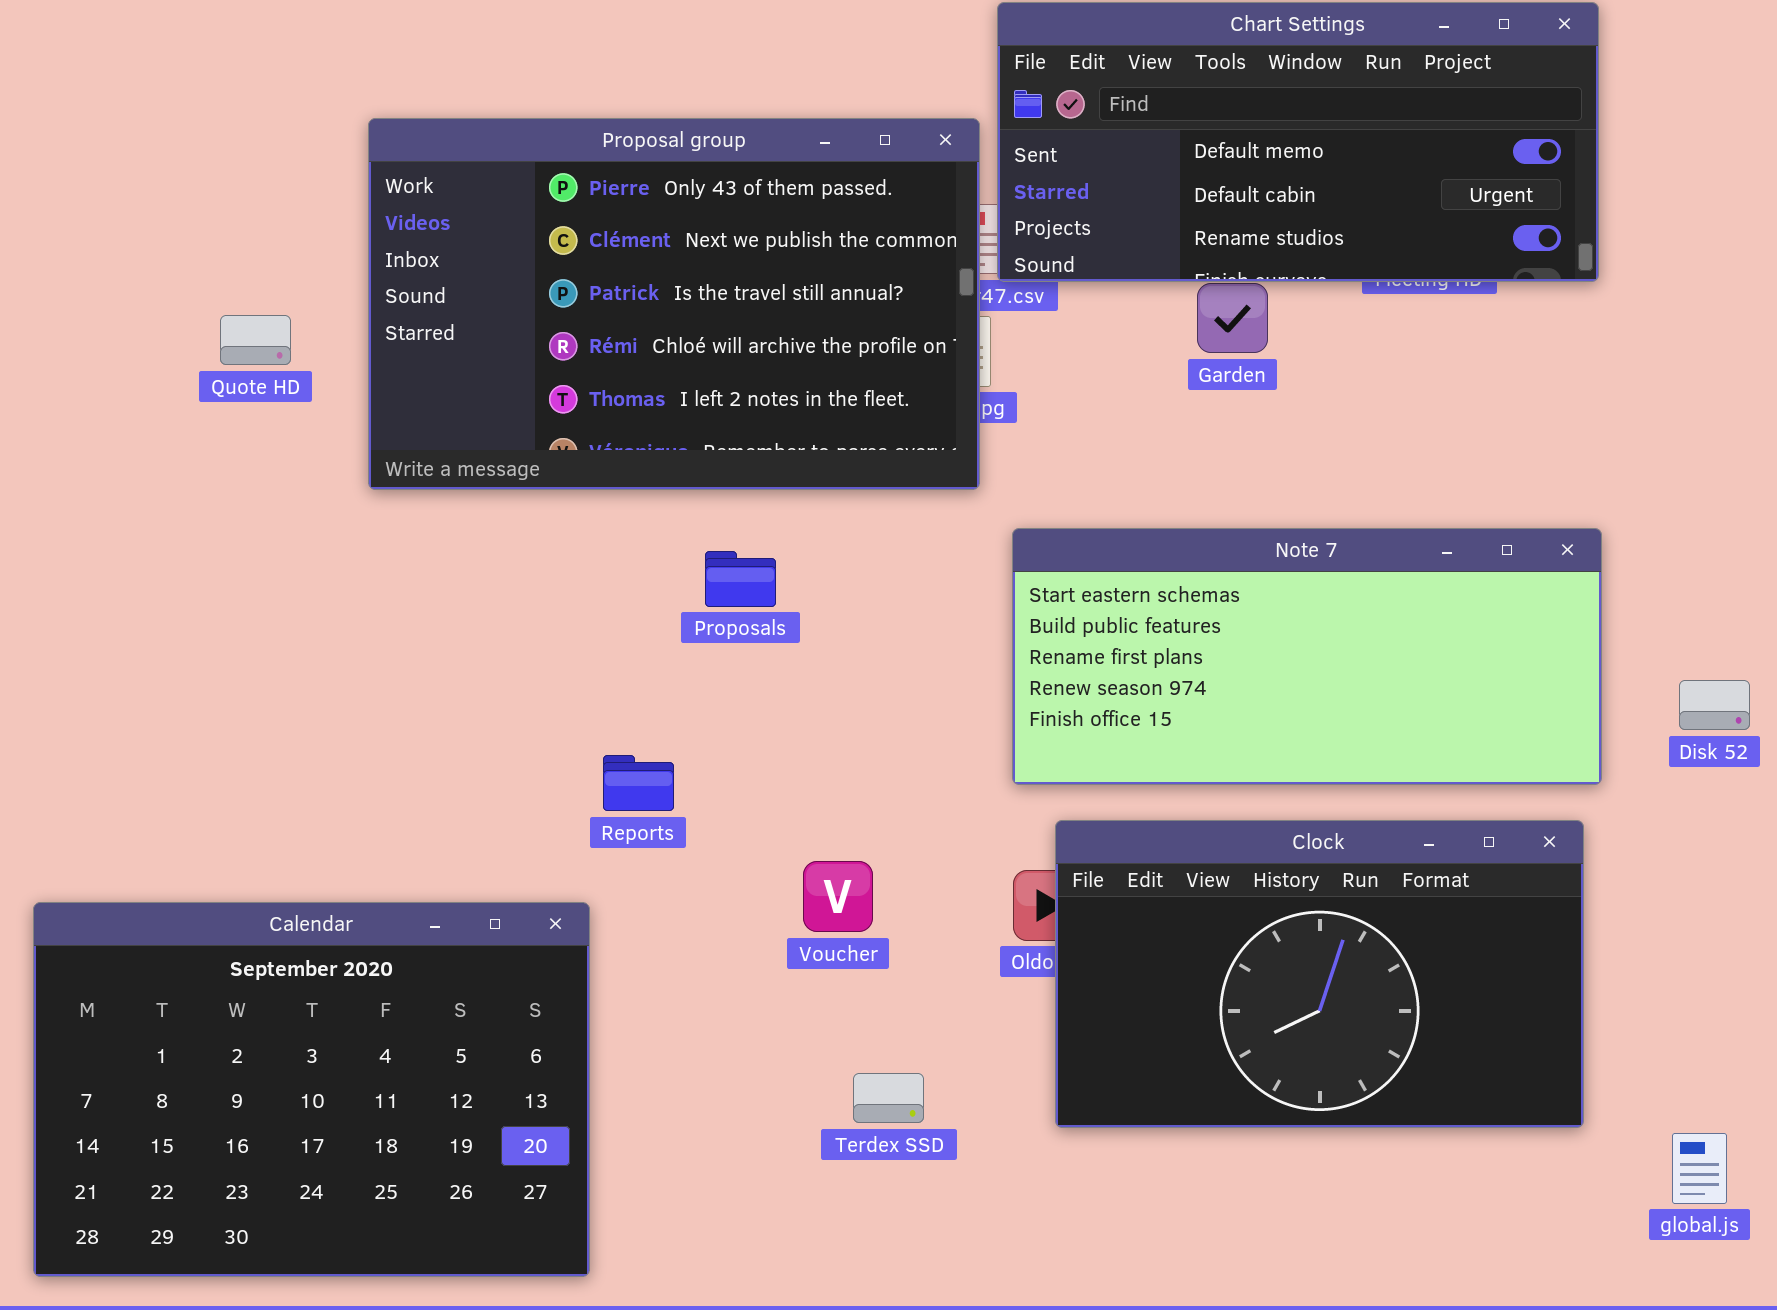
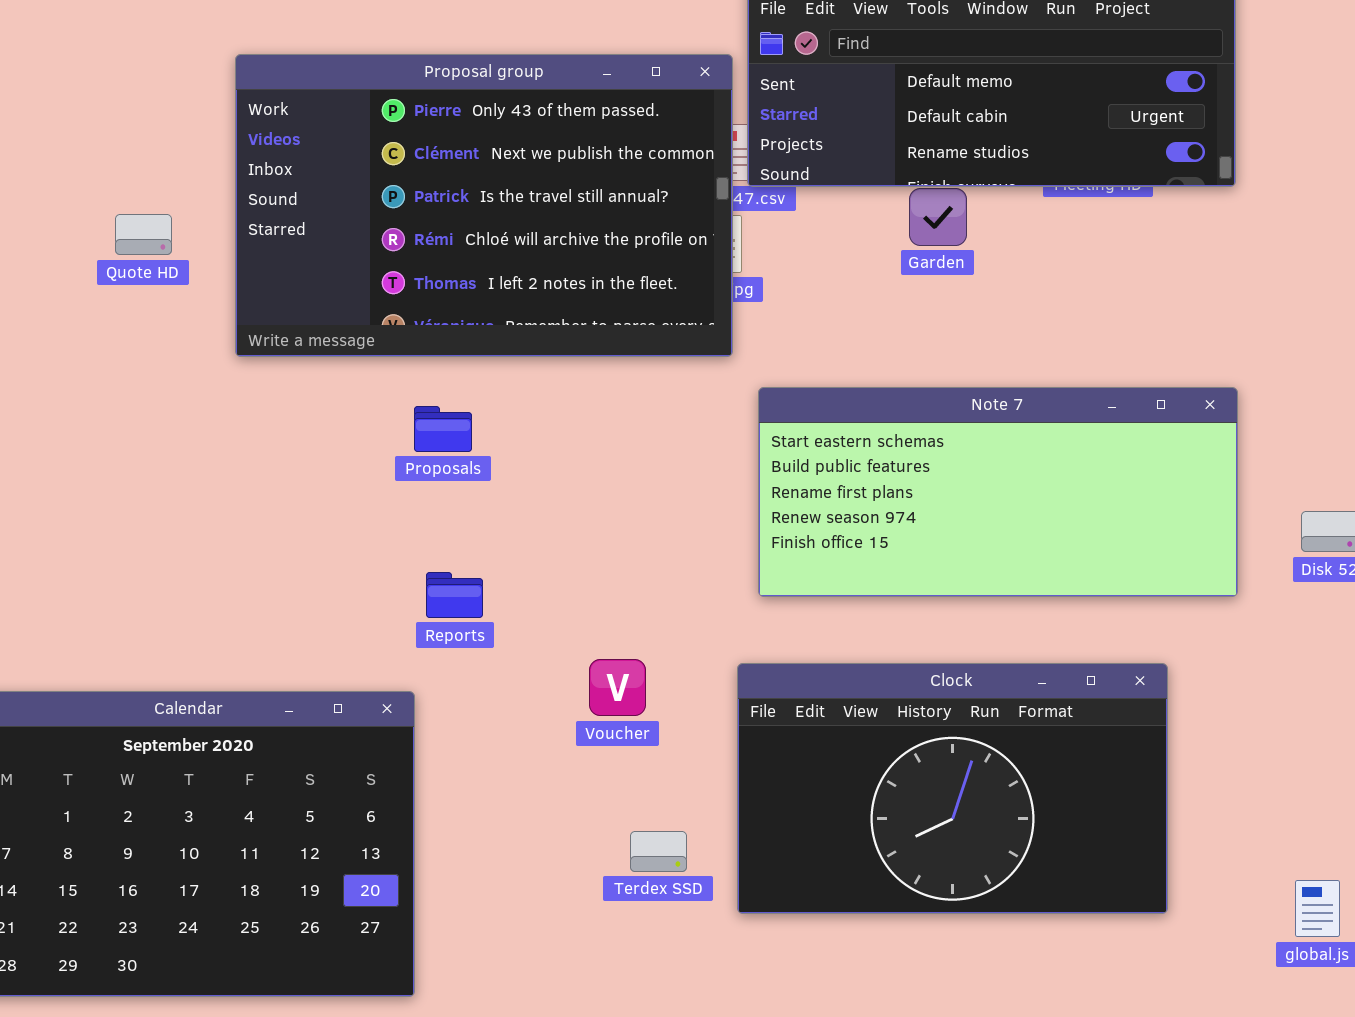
Proposals: [705,551,776,607] -> [414,406,472,452], moved
Clock: [1055,820,1584,1128] -> [737,663,1168,914], moved

